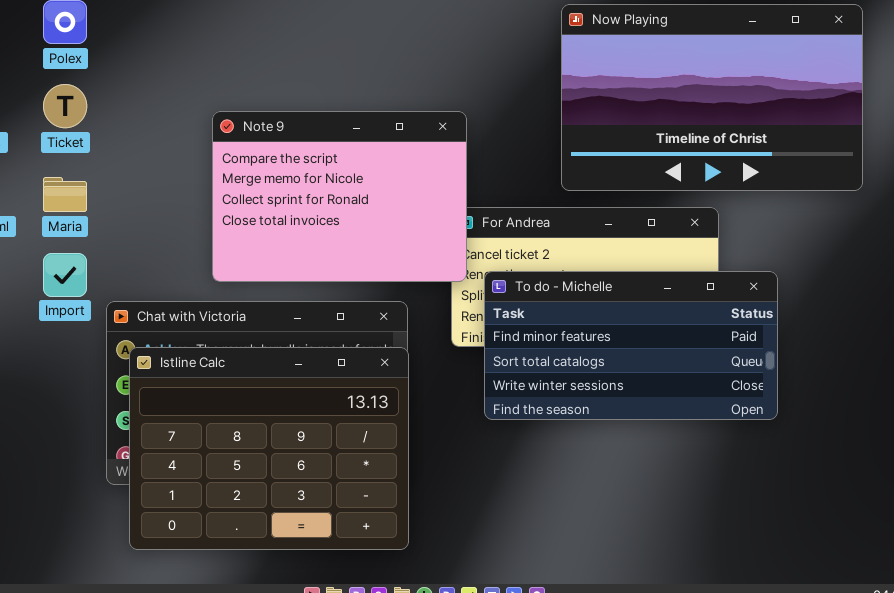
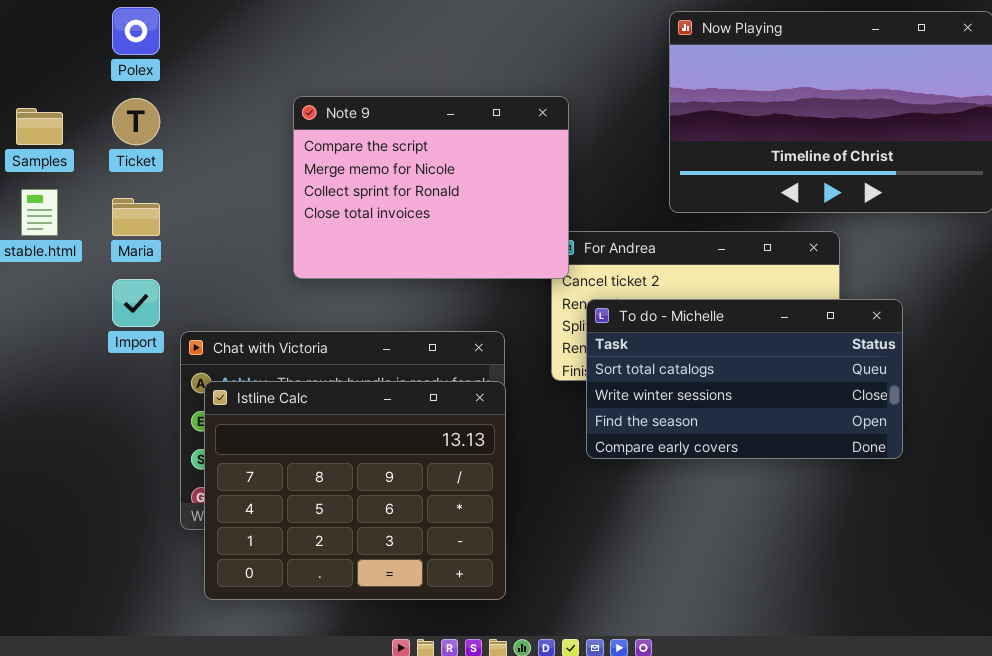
Note 9: [212,111,467,282] -> [293,96,569,279], moved
To do - Michelle: [484,271,778,420] -> [586,299,903,459], scrolled down 1 row

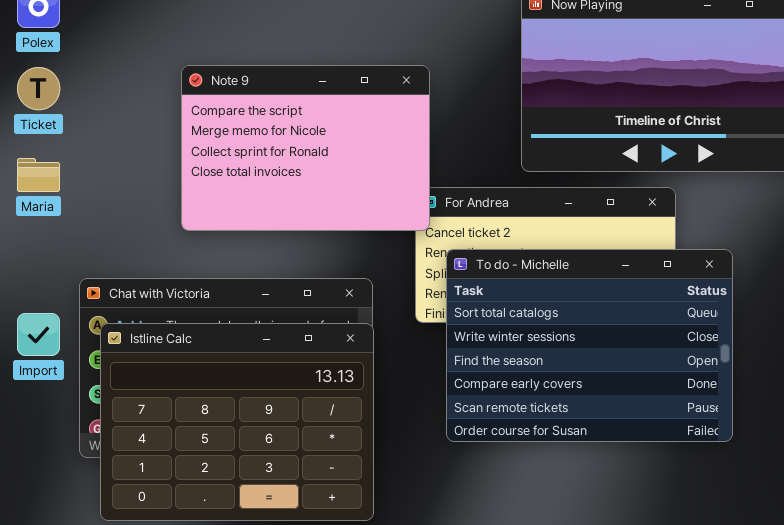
Import: [112,279,160,327] -> [17,313,60,356], moved
To do - Michelle: [586,299,903,459] -> [446,249,733,442], resized

